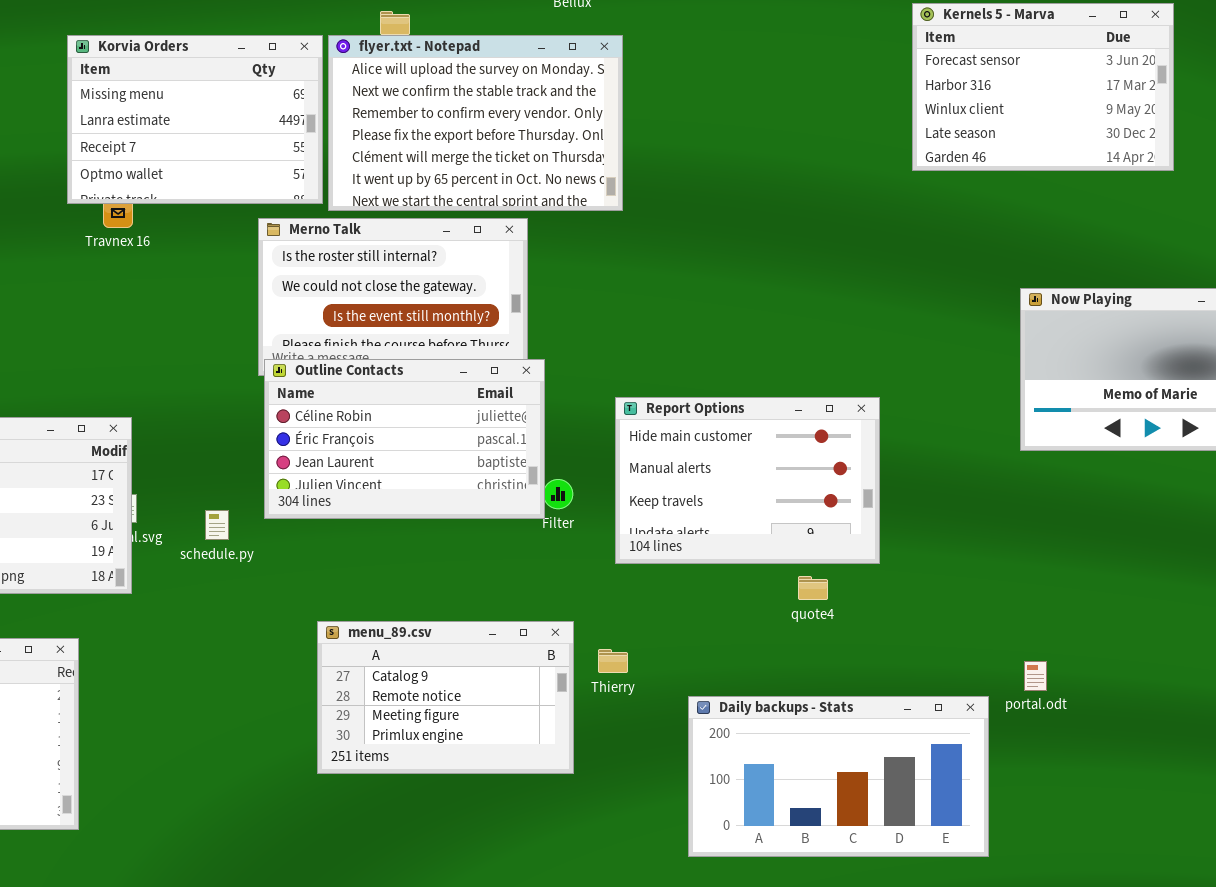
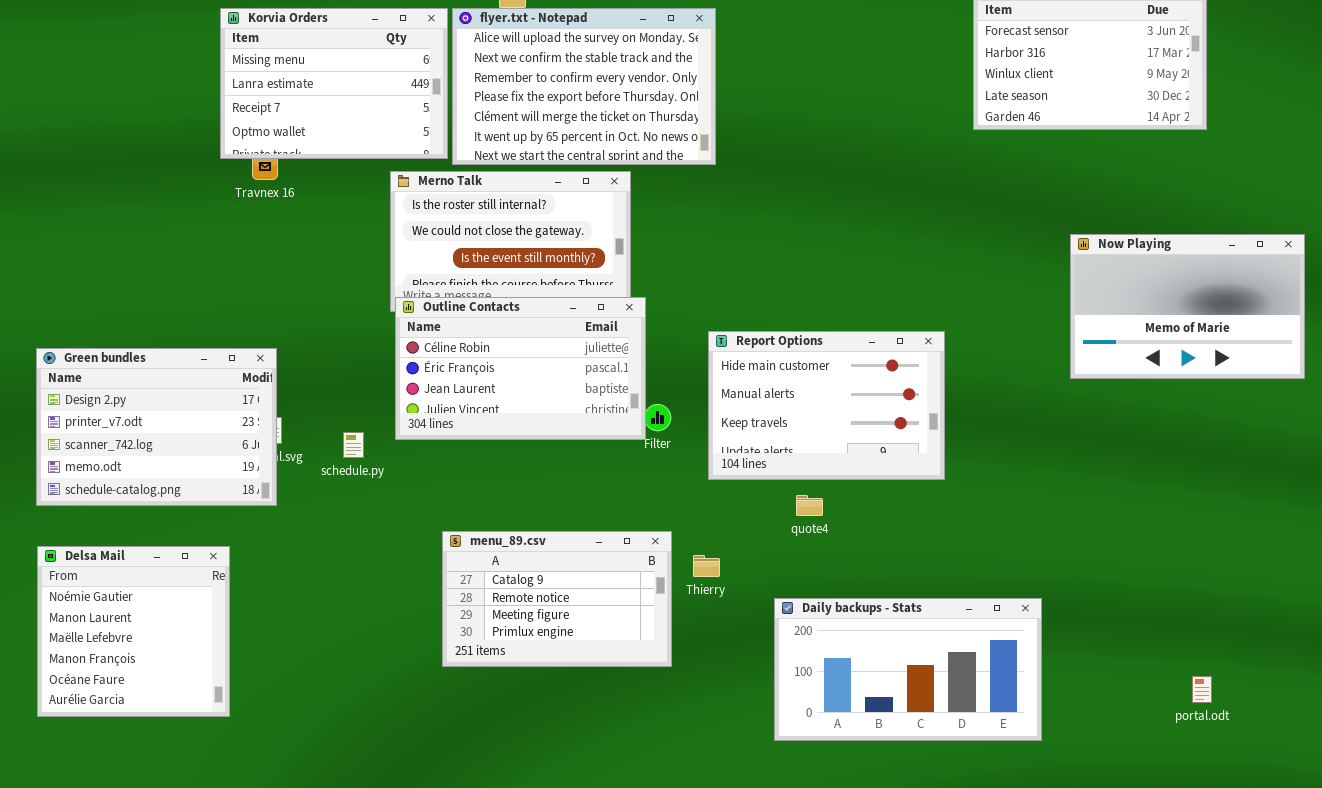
quote4: [798,576,828,600] -> [796,495,823,516], moved
portal.odt: [1024,661,1047,691] -> [1192,676,1212,703], moved

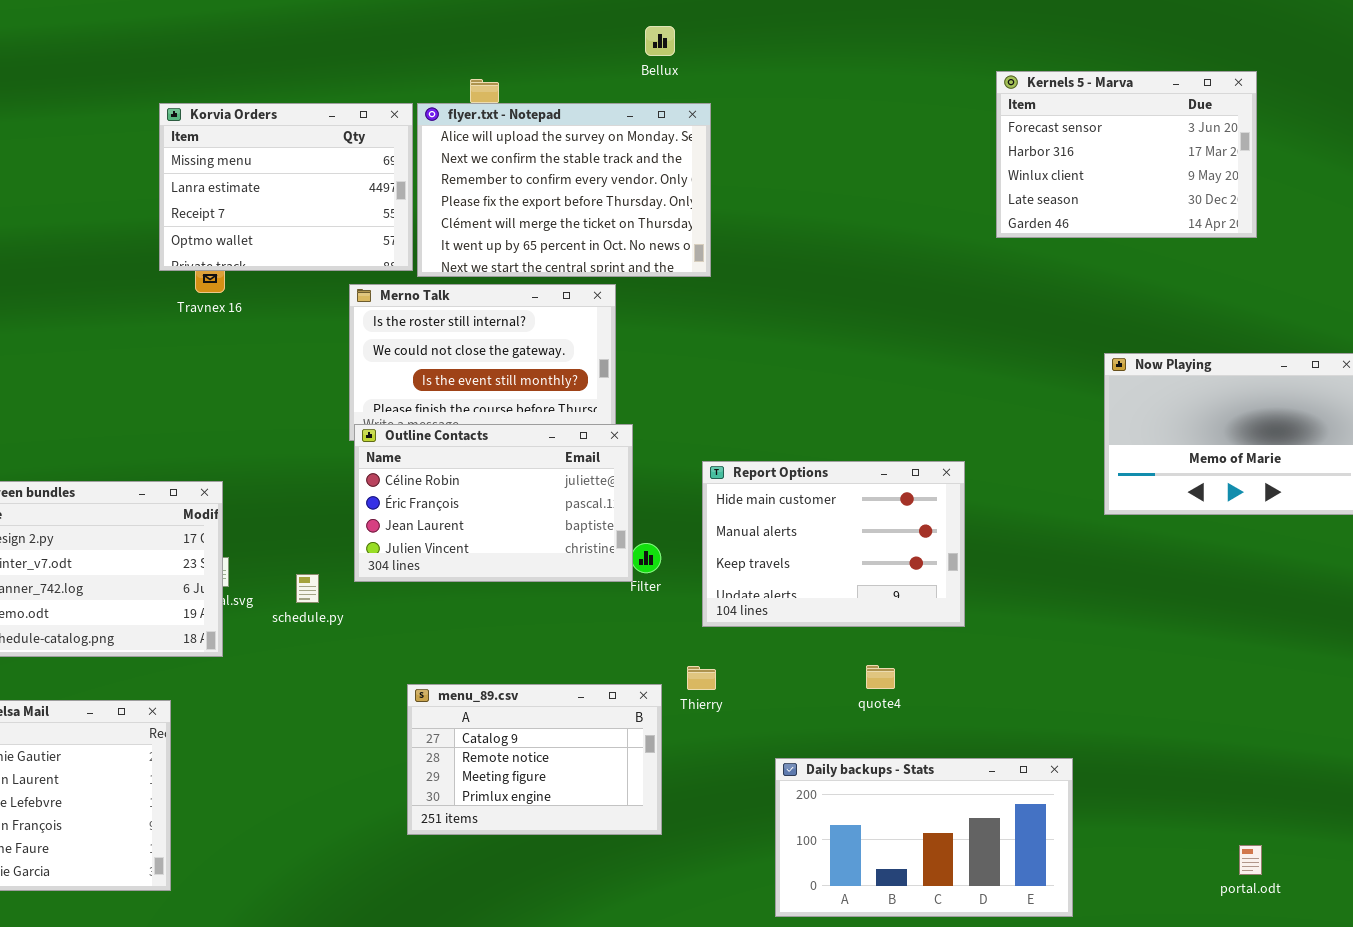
quote4: [796,495,823,516] -> [866,665,895,689], moved
Thierry: [693,555,720,577] -> [687,666,716,690], moved

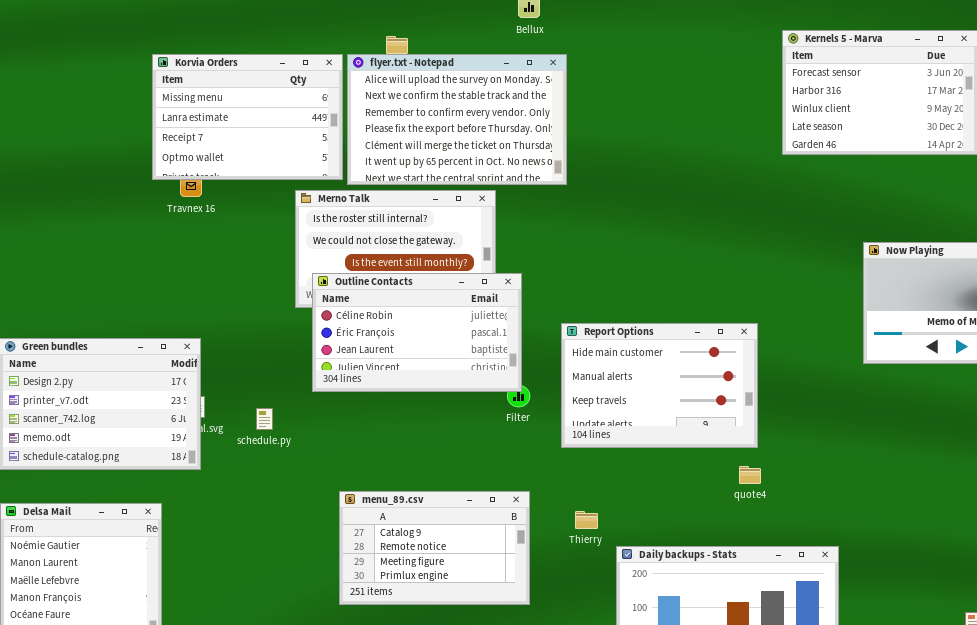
Outline Contacts: [354,424,633,582] -> [312,273,522,392], moved
quote4: [866,665,895,689] -> [739,466,761,484], moved
Thierry: [687,666,716,690] -> [575,511,598,529], moved

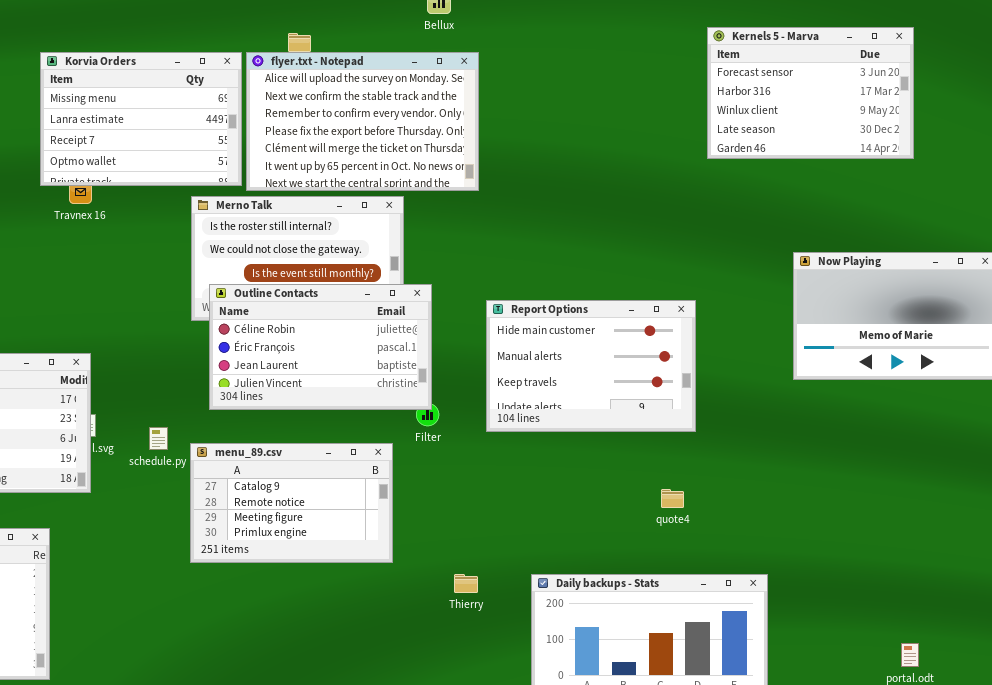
Report Options: [561,323,758,448] -> [486,300,696,432], moved
menu_89.csv: [339,491,530,605] -> [190,443,393,563], moved
Thierry: [575,511,598,529] -> [454,574,478,593], moved

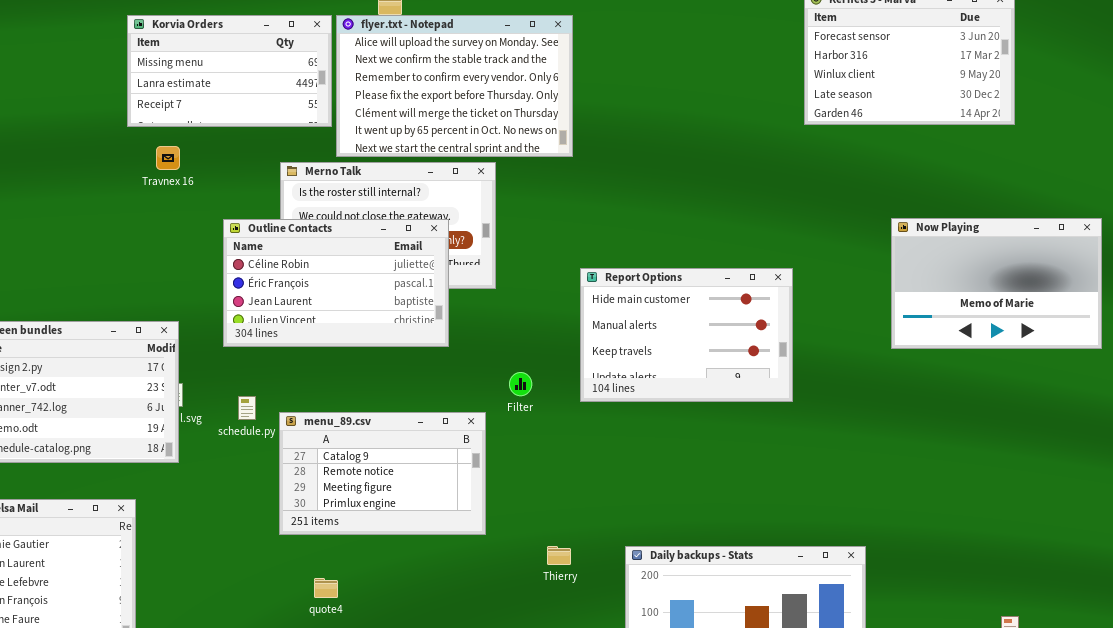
Korvia Orders: [40,52,242,186] -> [127,15,332,127], resized
Outline Contacts: [209,284,432,410] -> [223,219,449,347], moved
quote4: [661,489,684,508] -> [314,578,338,598], moved

